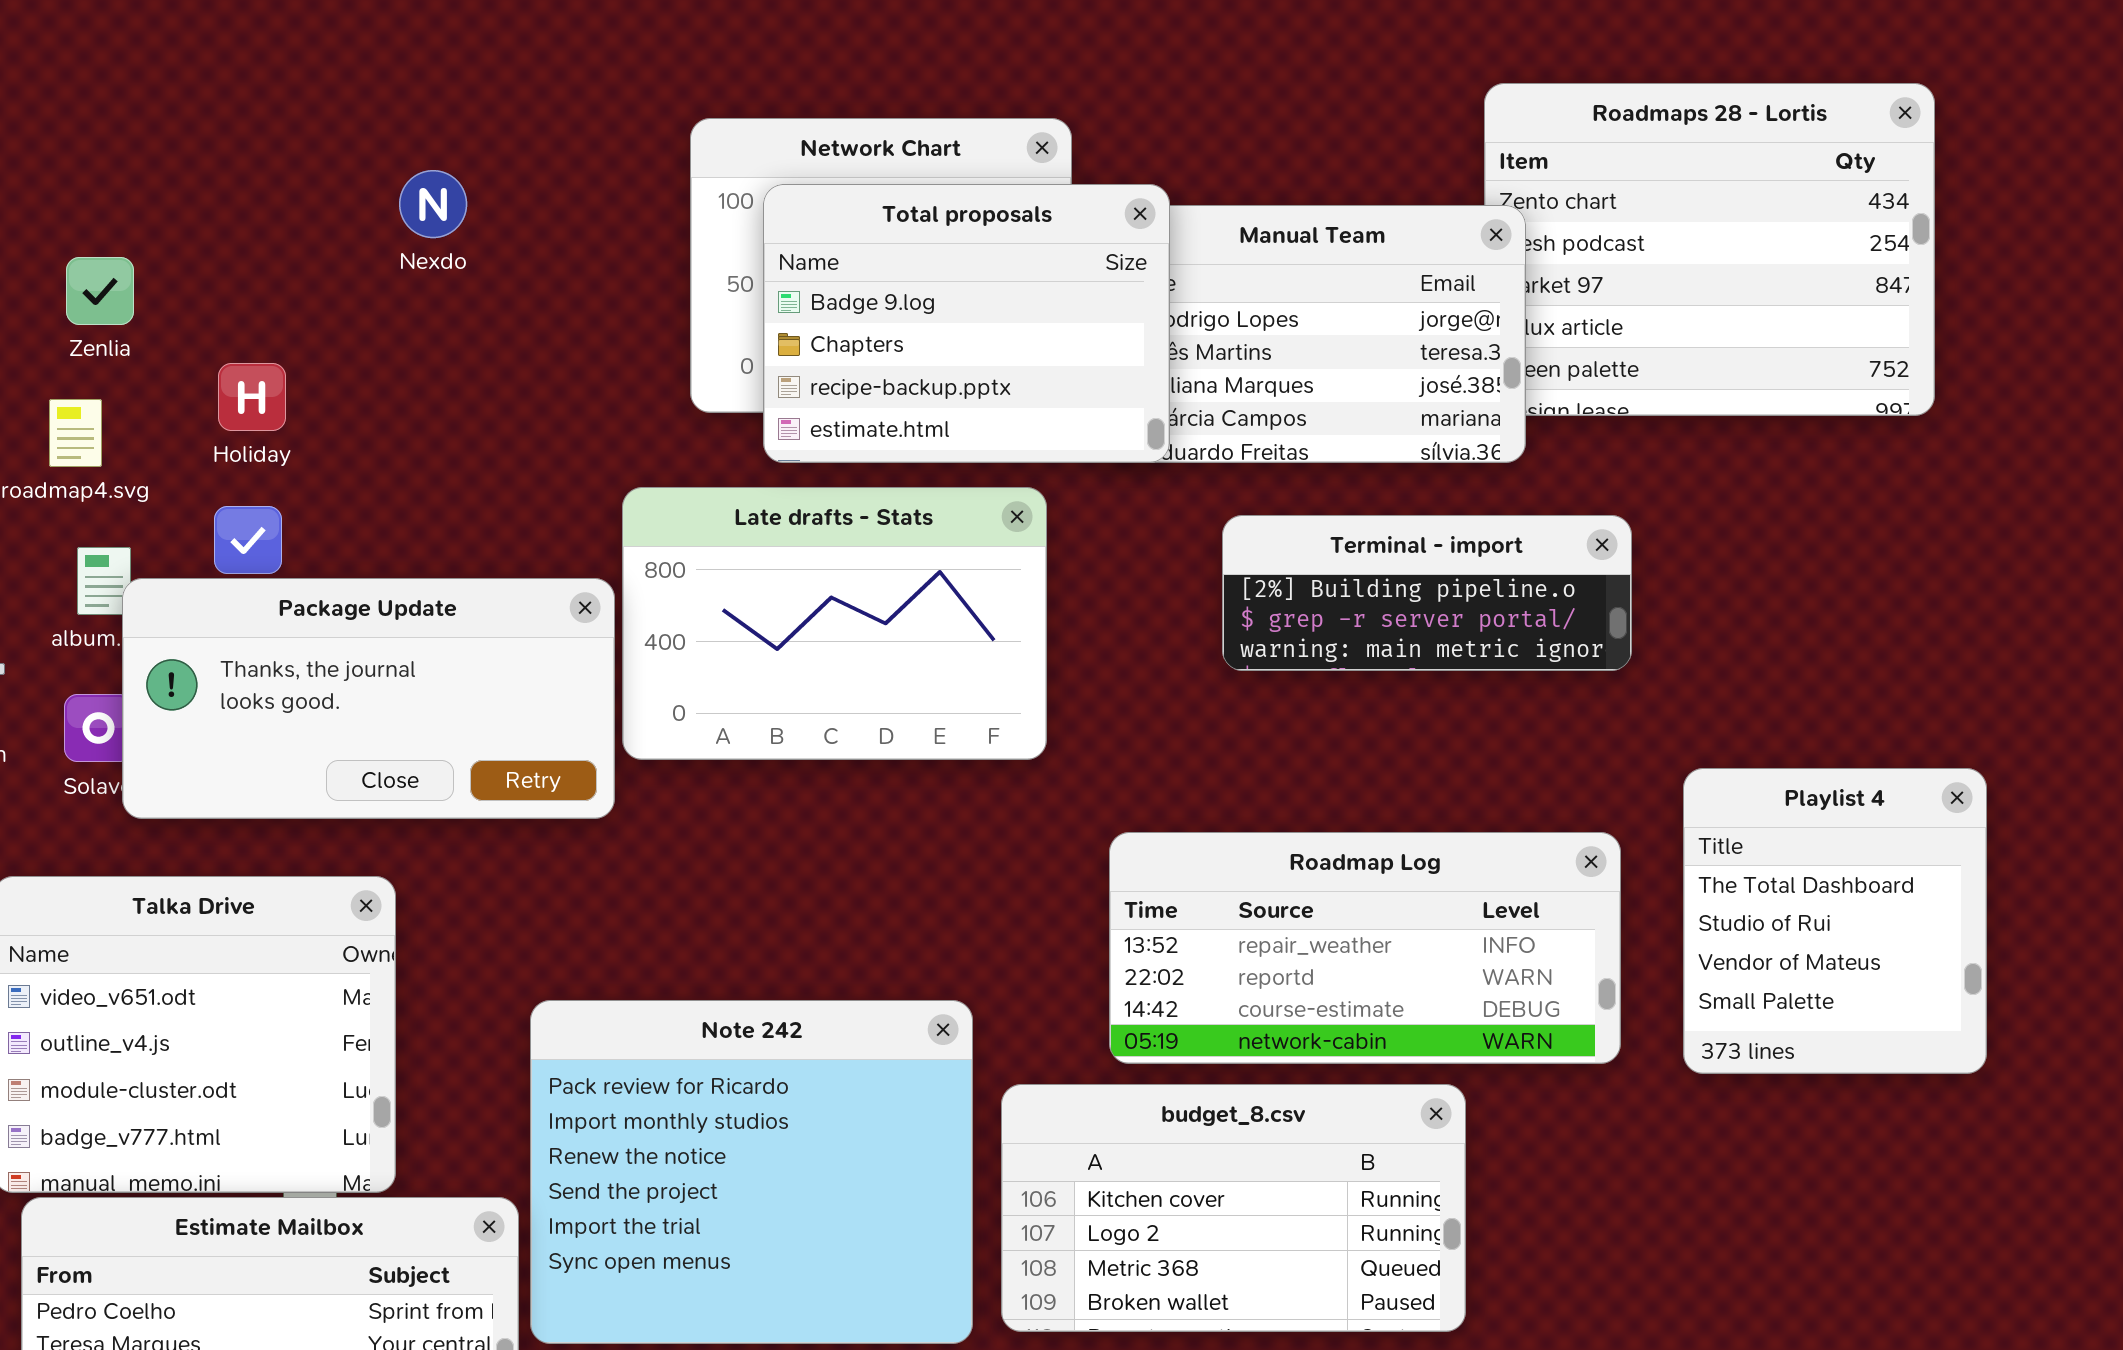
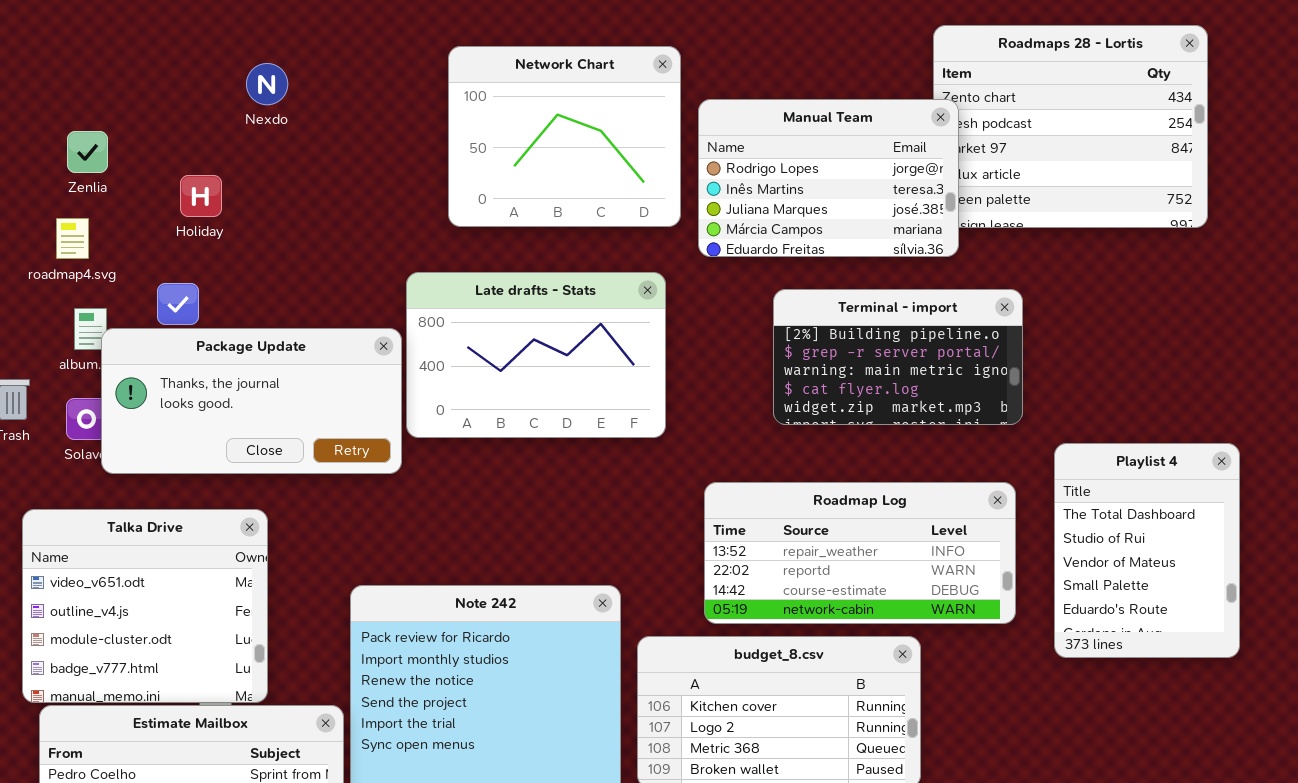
Nexdo: [399,170,467,238] -> [246,63,288,105], moved
Total proposals: [763,184,1170,463] -> none, closed
Holiday: [218,363,286,431] -> [180,175,222,217], moved
Terminal - import: [1222,515,1632,671] -> [773,289,1023,425], resized
Playlist 4: [1683,768,1987,1074] -> [1054,443,1240,658], resized

